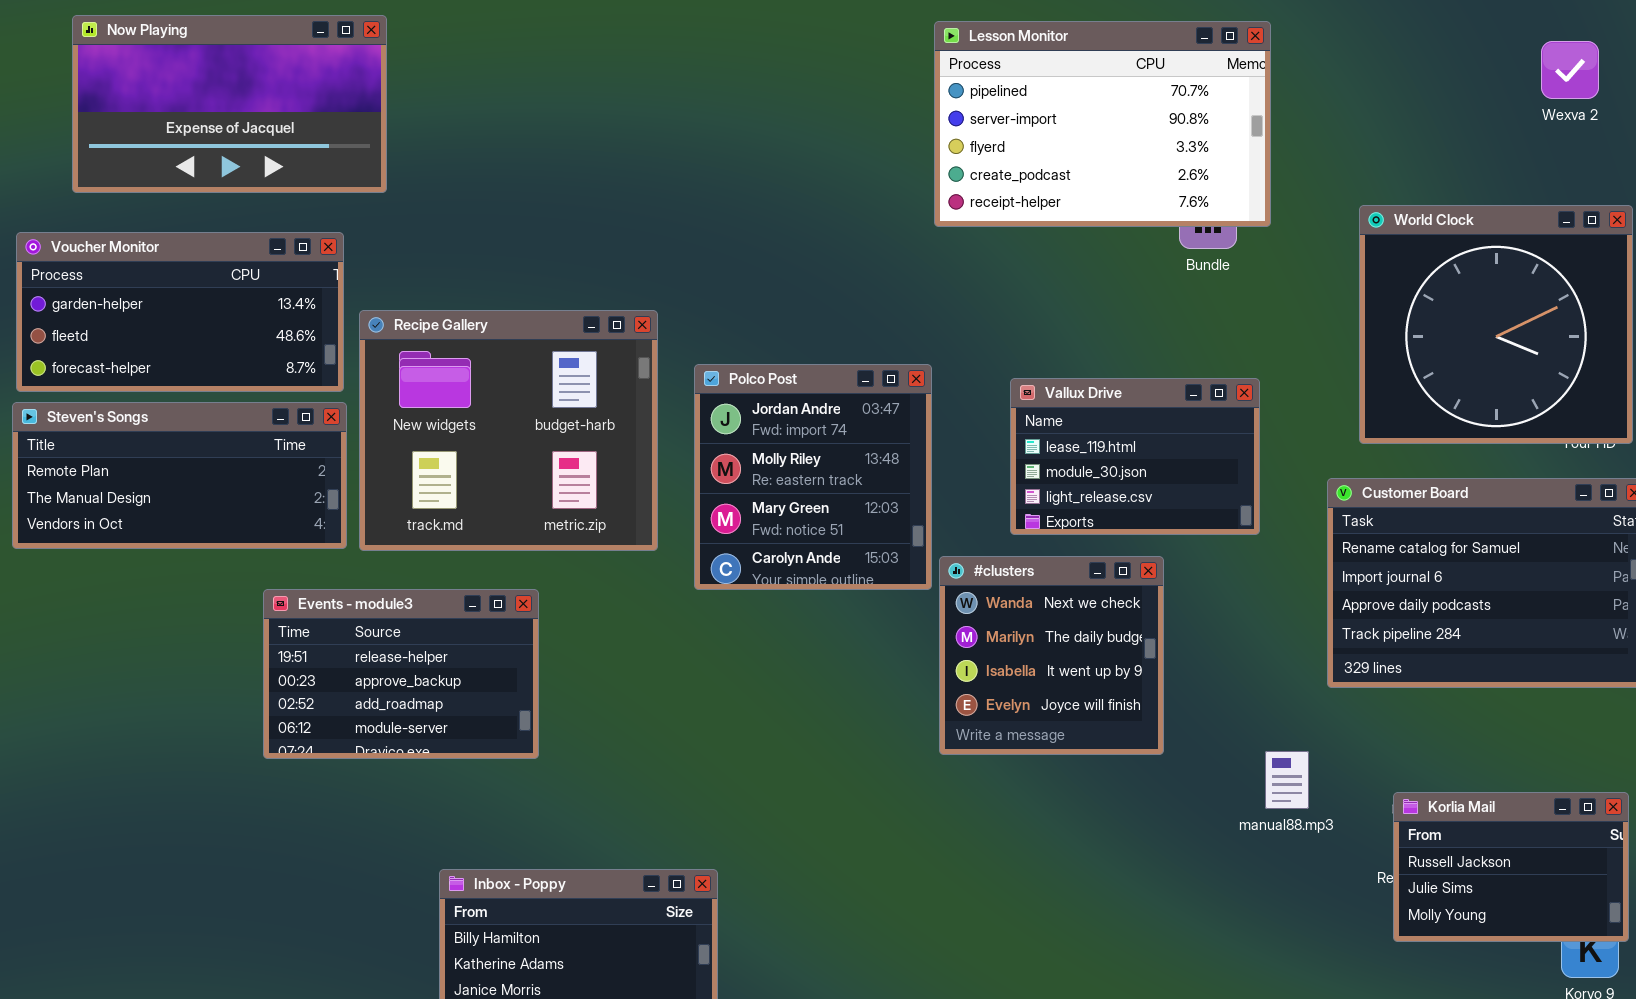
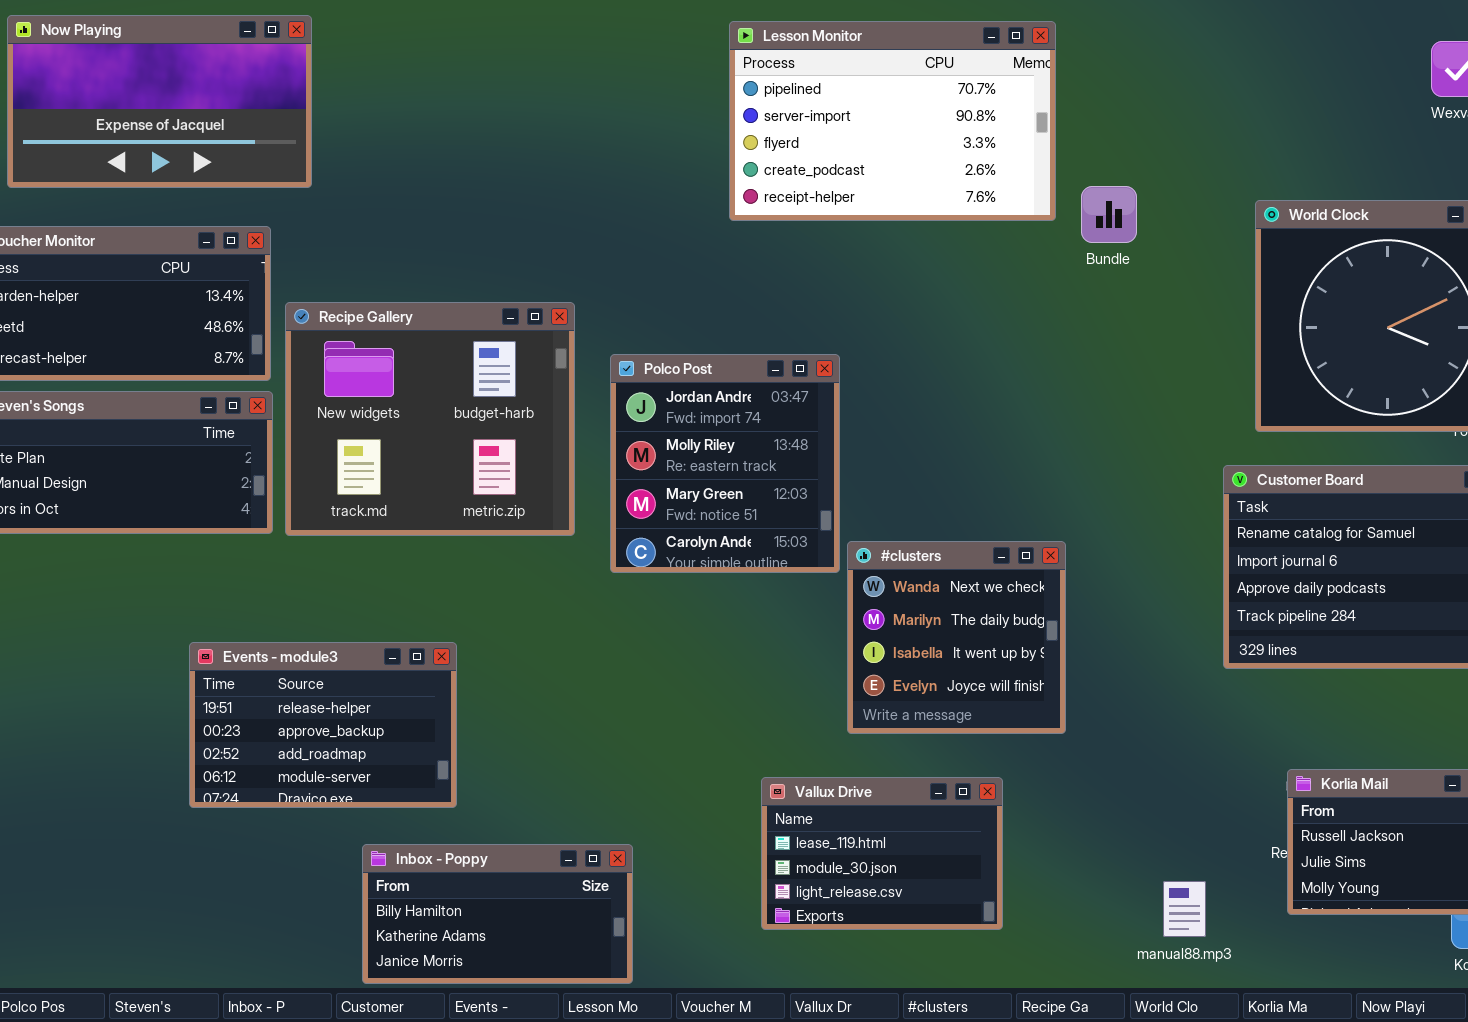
Lesson Monitor: [934,21,1271,227] -> [729,21,1056,221], moved
Vallux Drive: [1010,378,1260,535] -> [761,777,1003,930], moved
Events - module3: [263,589,539,759] -> [189,642,457,808], moved
manual88.mp3: [1265,751,1309,809] -> [1163,881,1206,937], moved

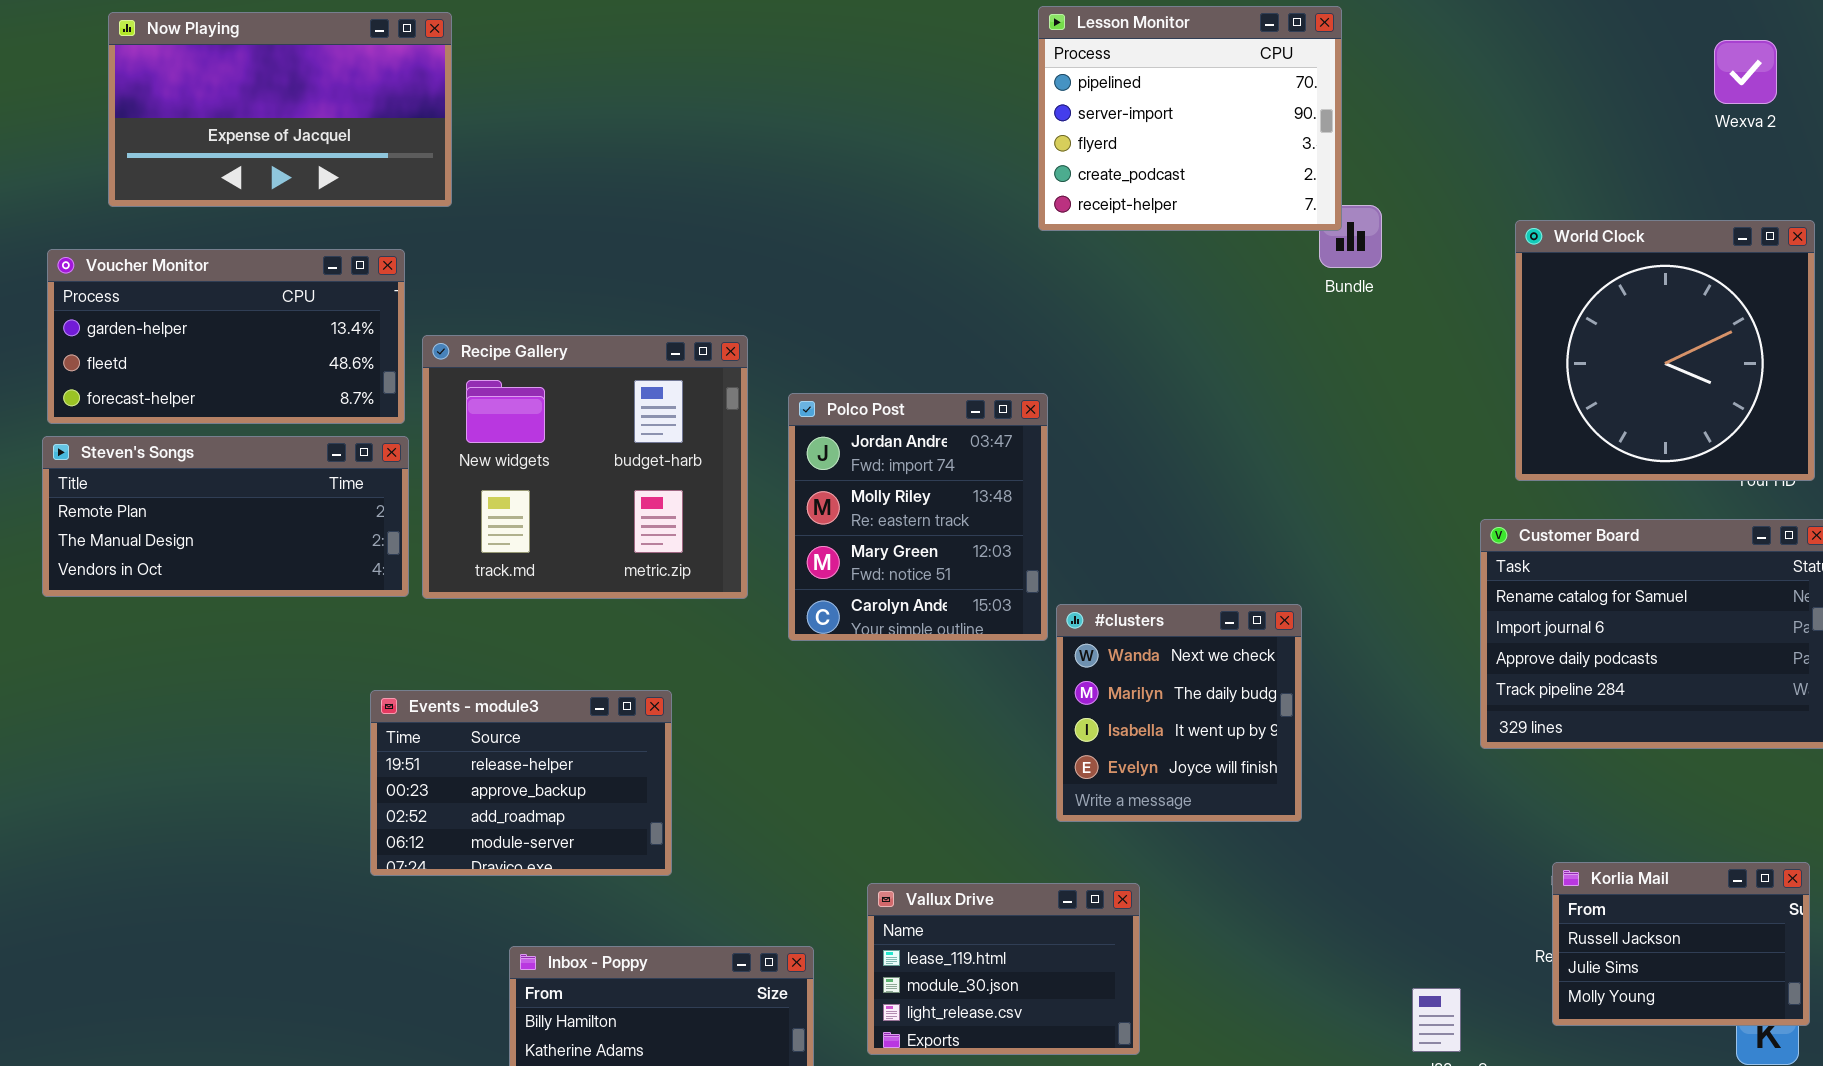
Lesson Monitor: [729,21,1056,221] -> [1038,6,1342,231], moved, resized
Events - module3: [189,642,457,808] -> [370,690,672,876], moved
Vallux Drive: [761,777,1003,930] -> [867,883,1140,1055], moved

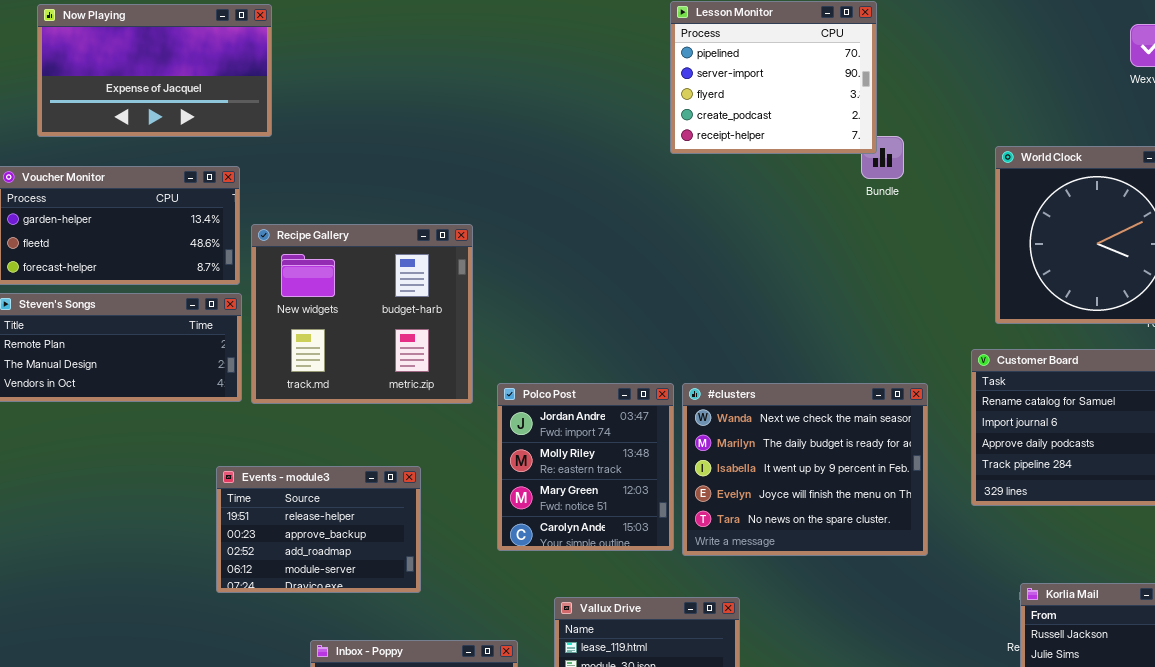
Polco Post: [788,393,1048,641] -> [497,383,674,551], moved
#clusters: [1056,604,1302,822] -> [682,383,928,556], resized

